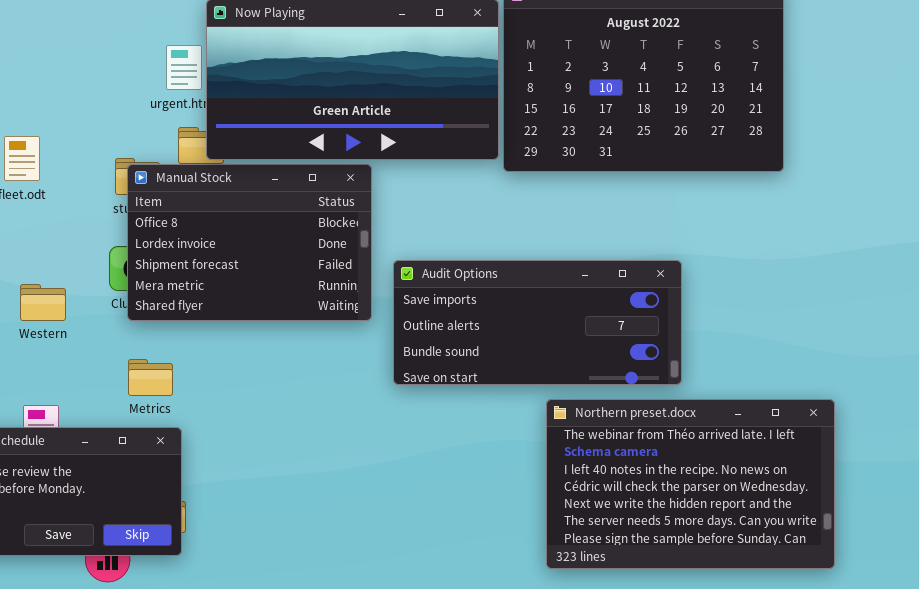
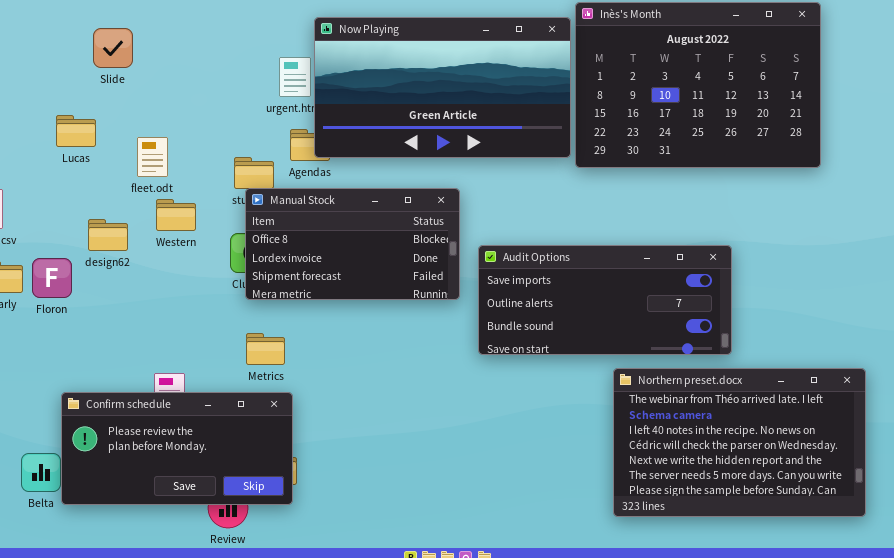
Manual Stock: [127,164,372,321] -> [245,188,460,300], resized
Western: [20,284,66,321] -> [156,199,196,231], moved

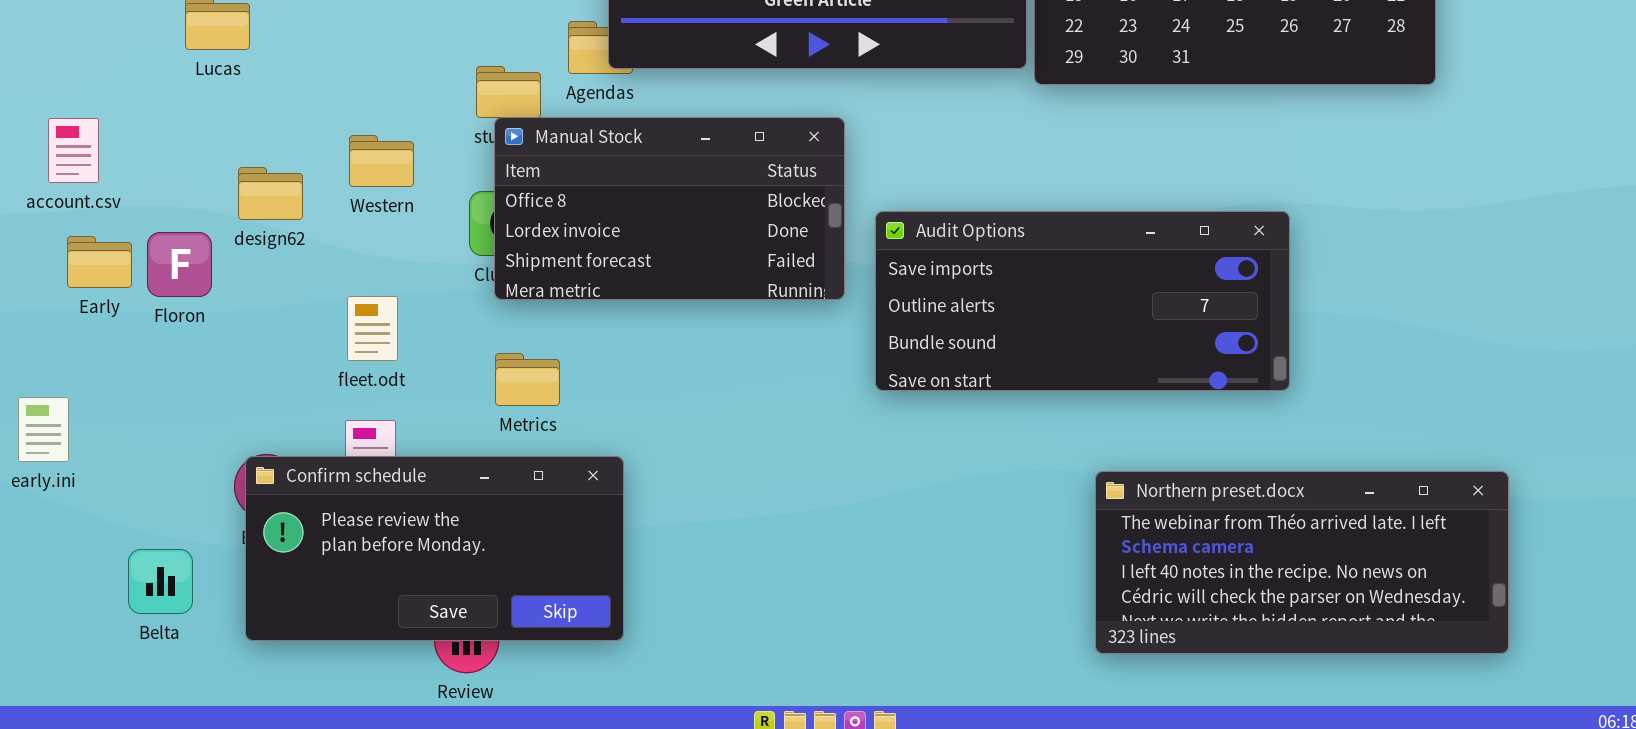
fleet.odt: [137,137,168,177] -> [347,296,398,361], moved
Northern preset.docx: [613,368,866,517] -> [1095,471,1509,654], resized
Confirm schedule: [61,392,293,505] -> [245,456,624,641], moved

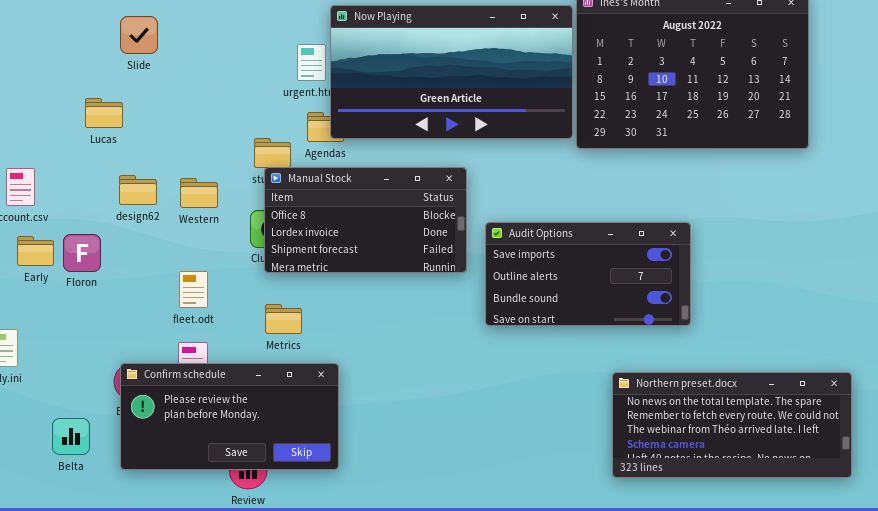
design62: [238,167,303,220] -> [119,175,157,205], moved
Audit Options: [875,211,1290,391] -> [485,222,691,326], resized
Northern preset.docx: [1095,471,1509,654] -> [612,372,852,478], scrolled up 2 rows

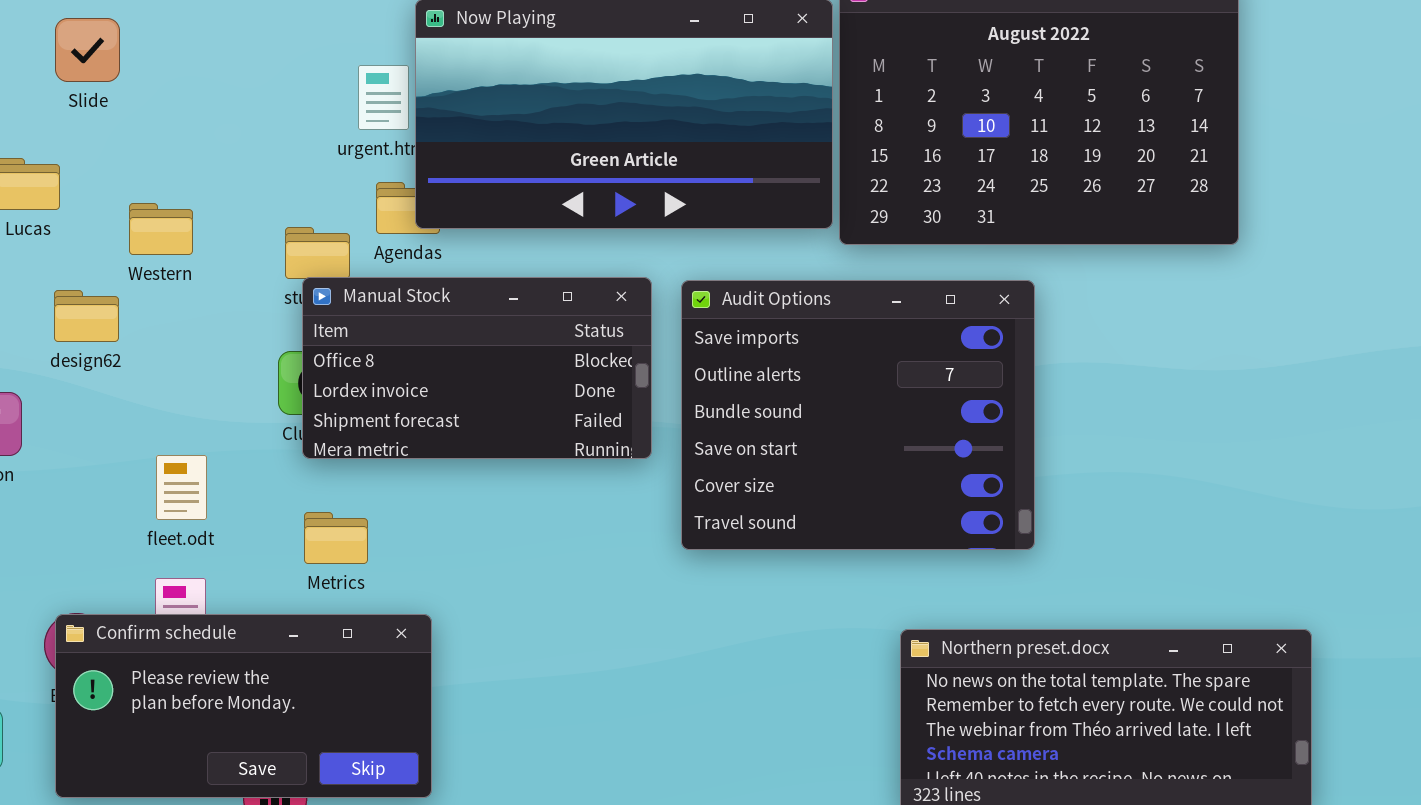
Western: [180,178,218,208] -> [129,203,193,255], moved
Audit Options: [485,222,691,326] -> [681,280,1035,550], resized

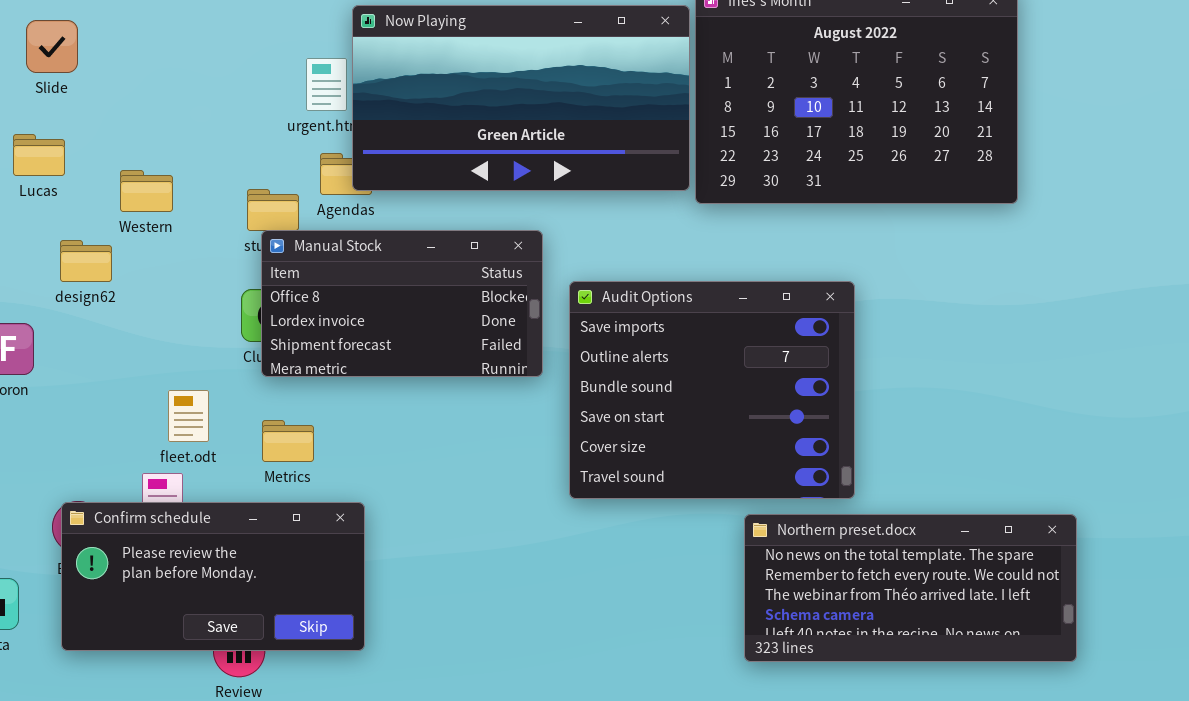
Slide: [55,18,120,82] -> [26,20,78,73], moved
Audit Options: [681,280,1035,550] -> [569,281,855,499], moved
fleet.odt: [156,455,207,520] -> [168,390,209,442], moved

